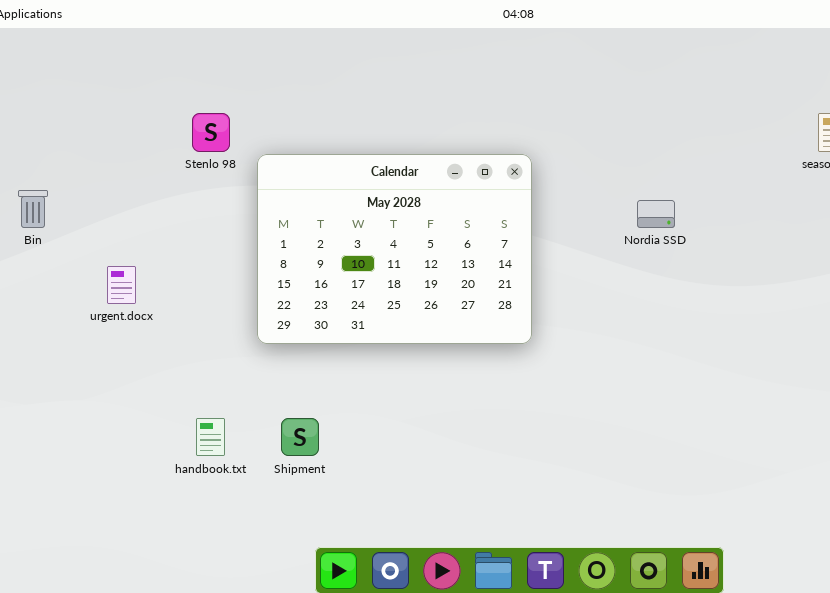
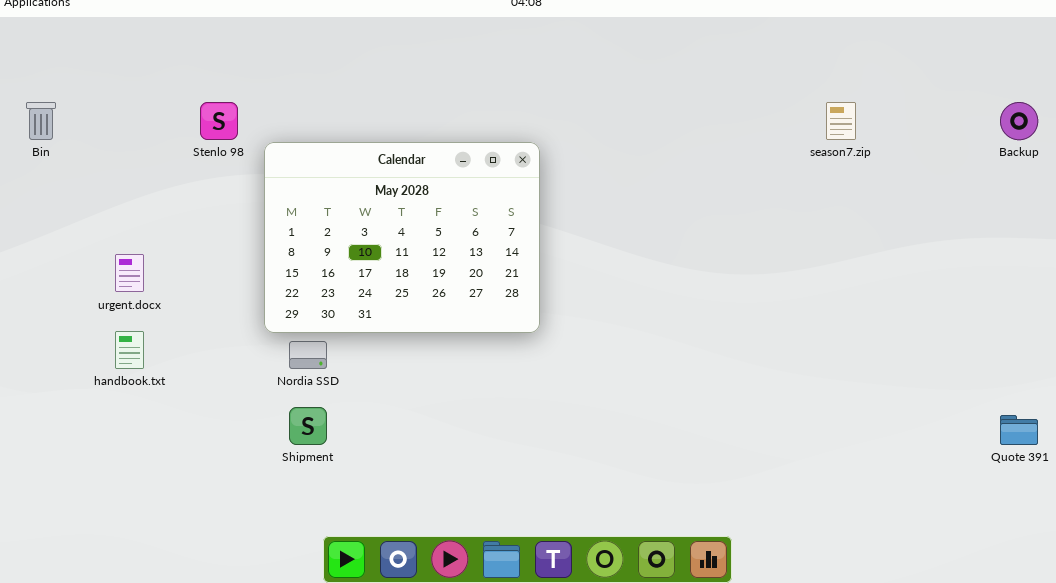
Bin: [18,190,48,228] -> [26,102,56,140], moved
Nordia SSD: [637,200,675,228] -> [289,341,327,369], moved
handbook.txt: [196,418,225,456] -> [115,331,144,369], moved

